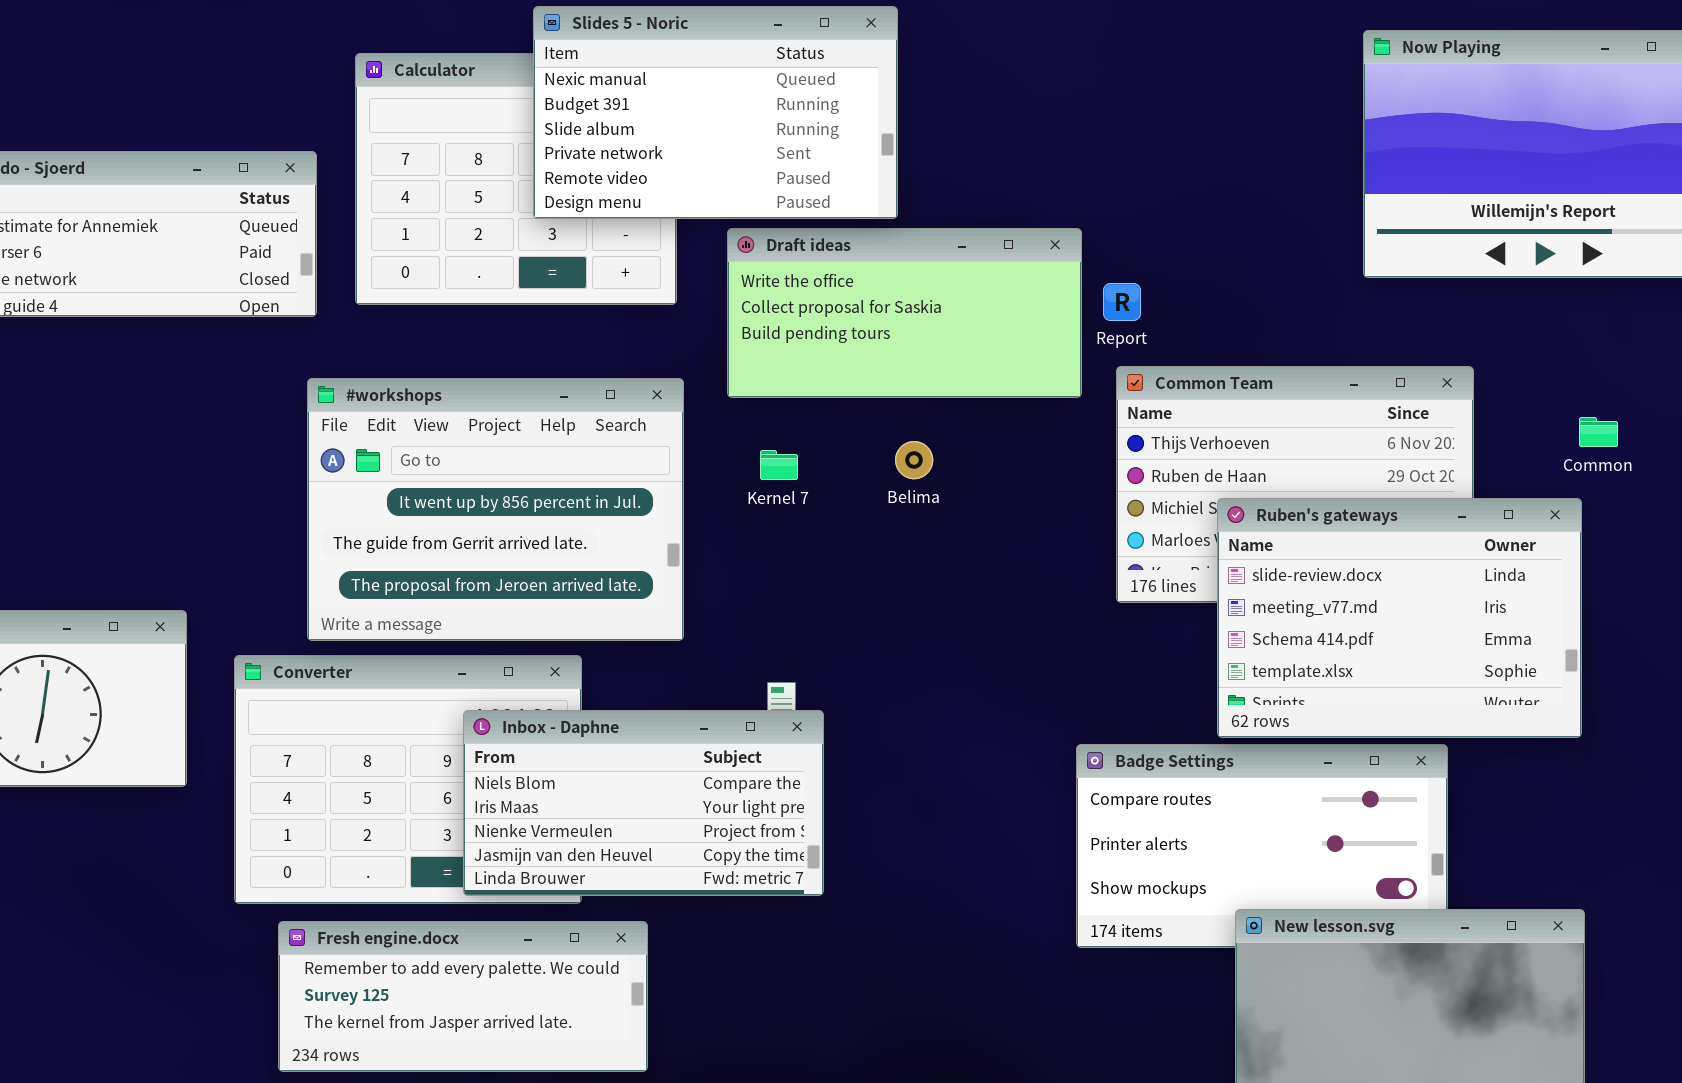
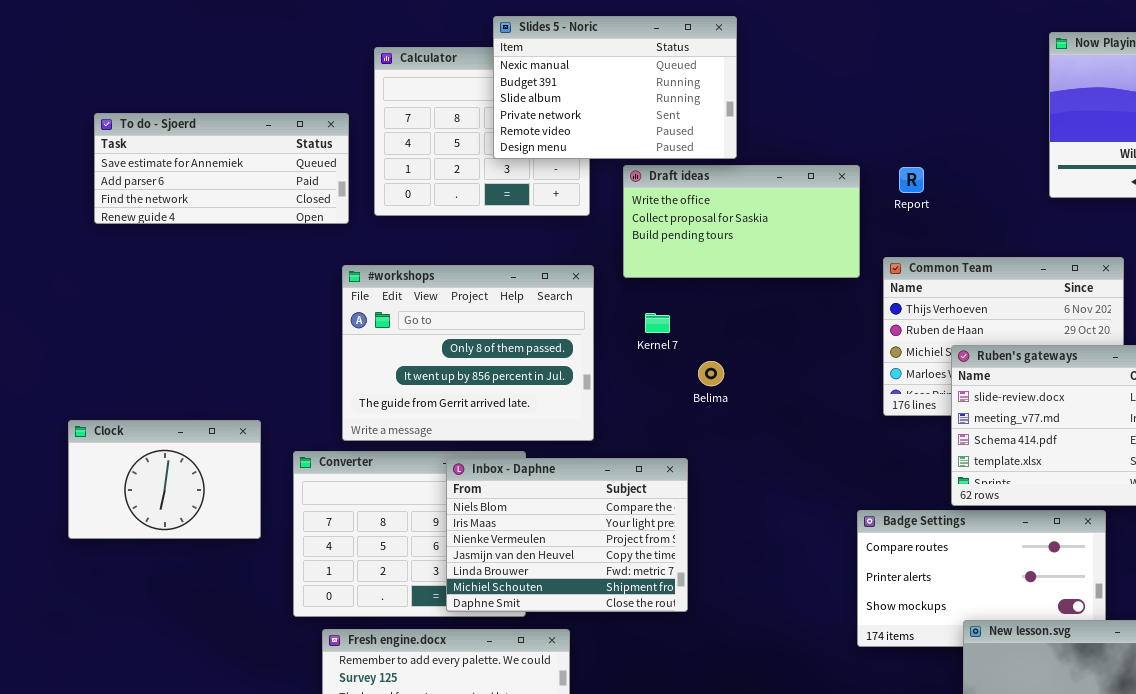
Report: [1103,283,1141,321] -> [899,167,924,193], moved
#workshops: [307,378,684,641] -> [342,265,594,441], scrolled up 1 row
Belima: [895,441,933,479] -> [698,361,724,386], moved
Inbox - Daphne: [463,710,824,896] -> [446,458,688,612], resized

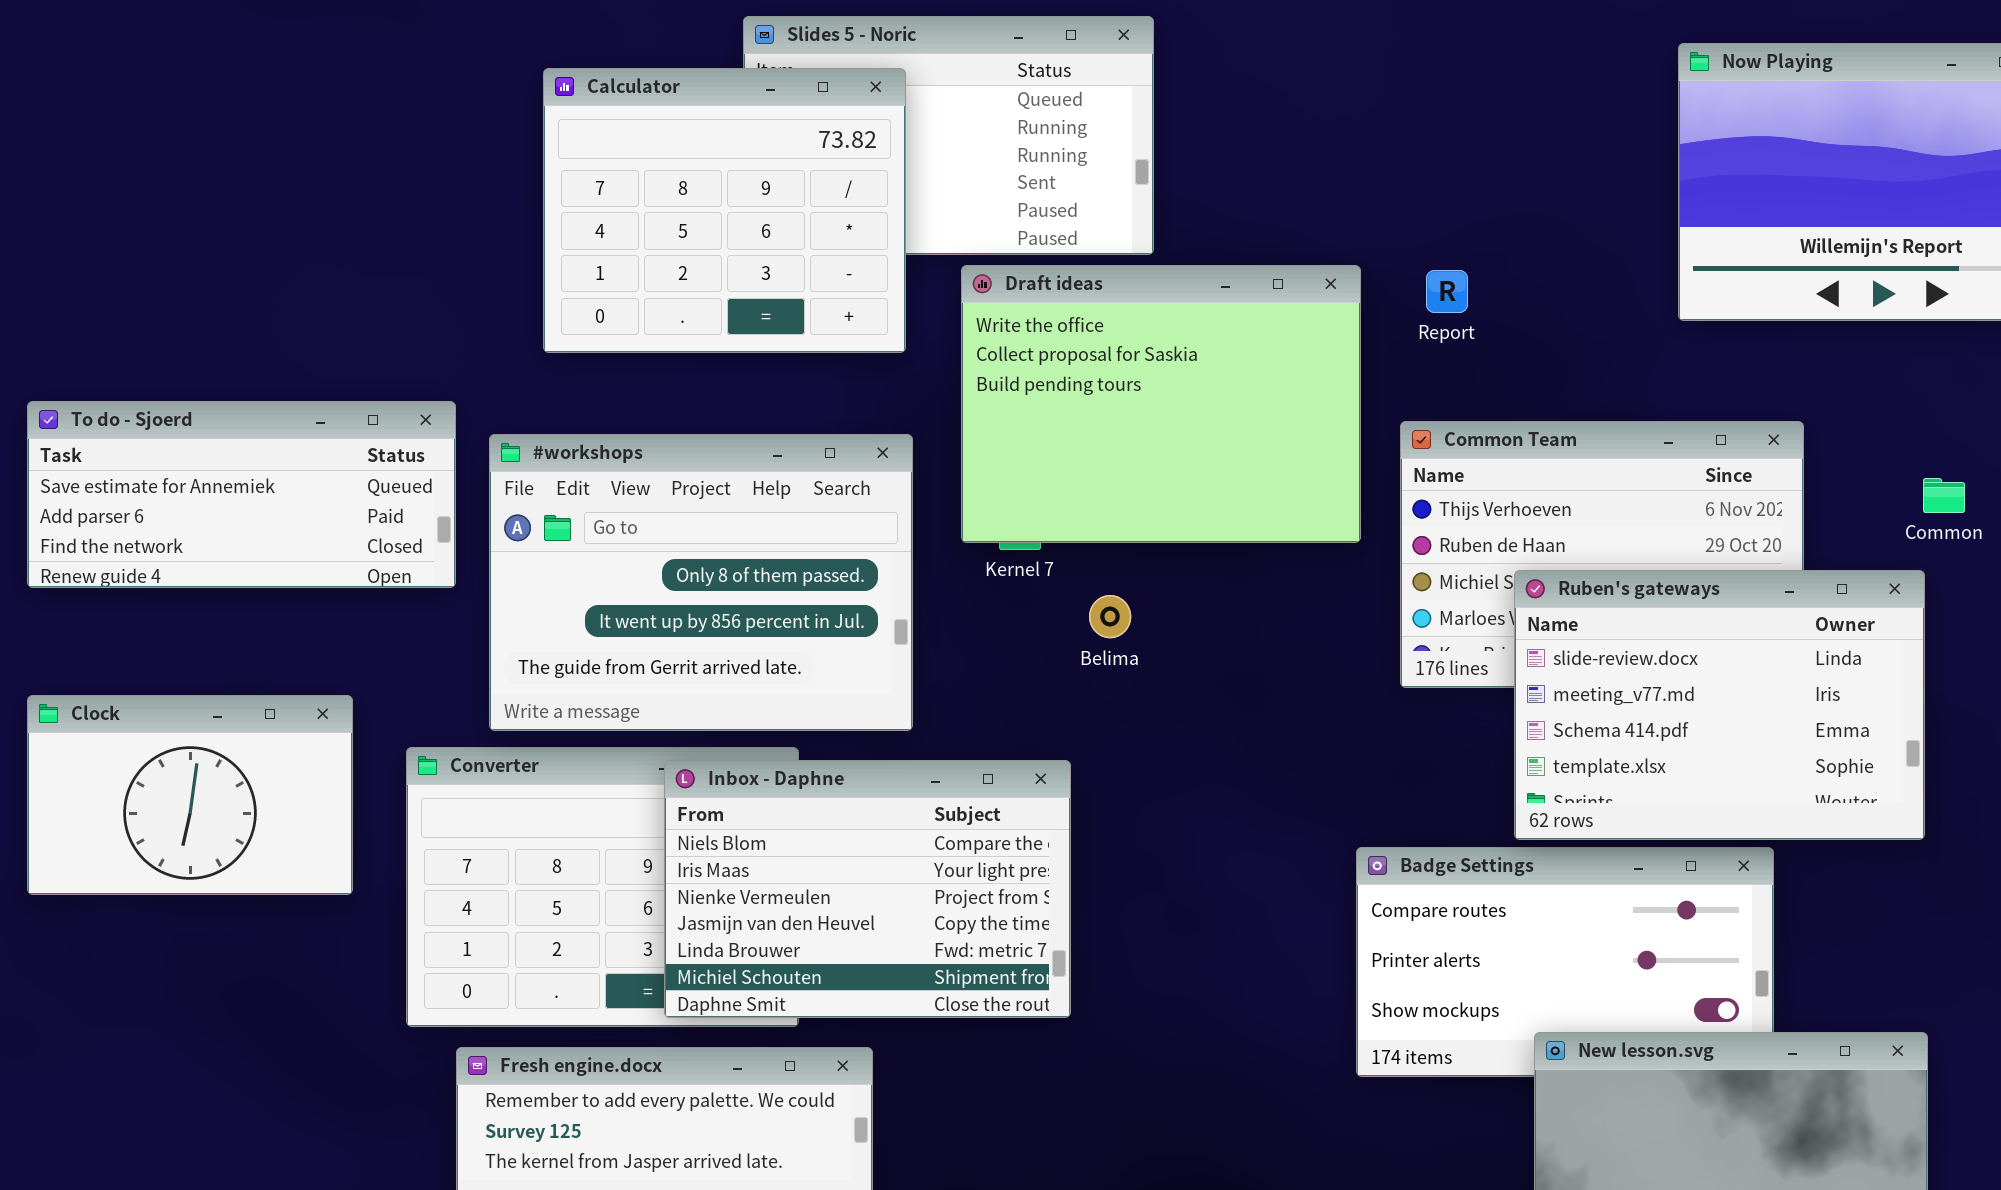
Calculator: [374,47,590,216] -> [543,68,906,353], raised
To do - Sjoerd: [94,113,349,224] -> [27,401,456,588], moved
Draft ideas: [623,165,860,278] -> [961,265,1361,543], resized

